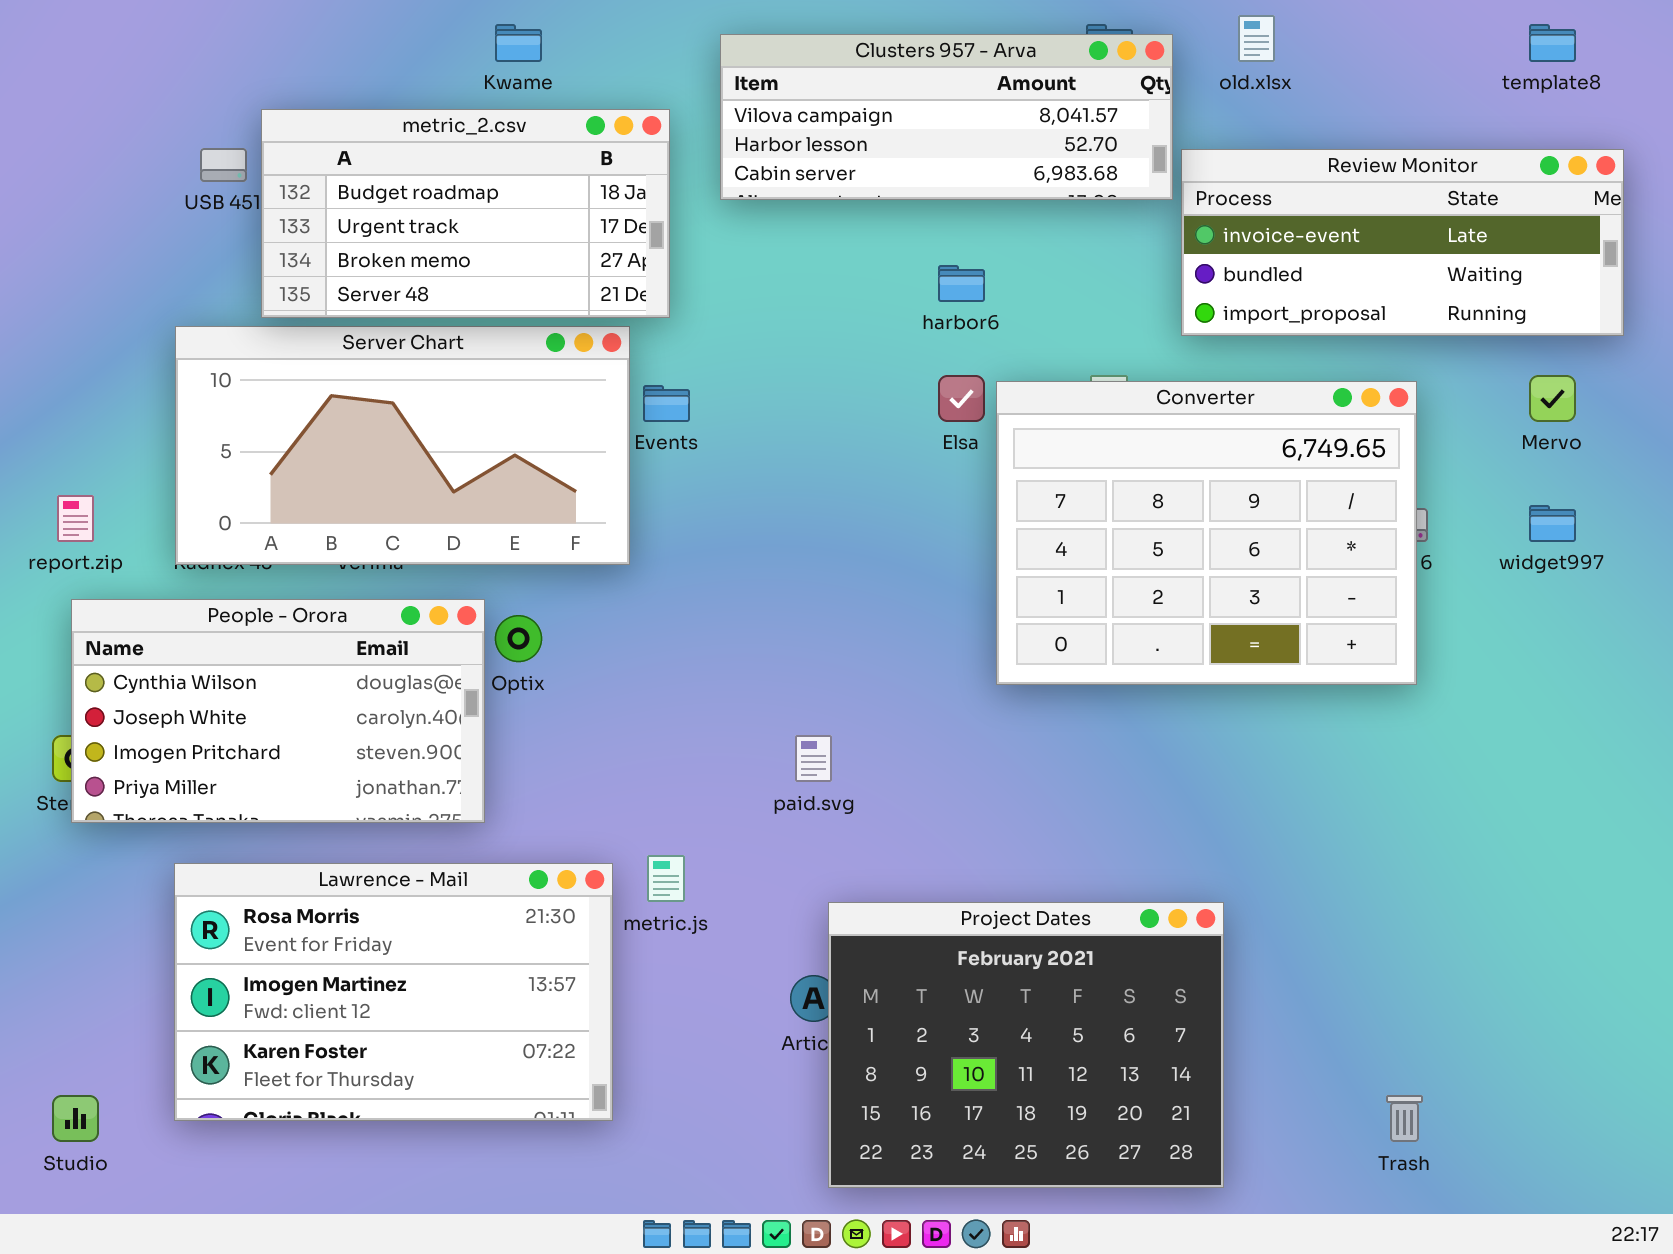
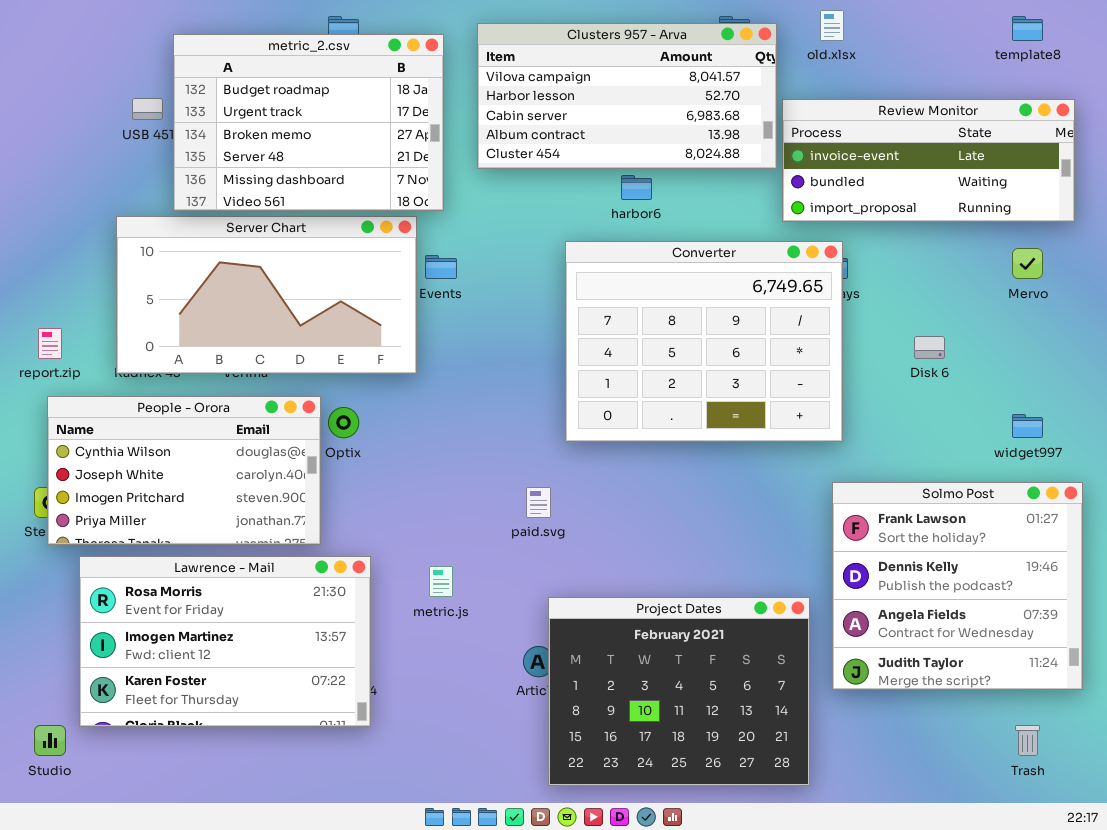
Clusters 957 - Arva: [720,34,1173,200] -> [477,23,777,169], resized
metric_2.csv: [261,109,670,318] -> [173,34,444,211], resized
Converter: [996,381,1417,685] -> [565,241,843,442], moved
widget997: [1529,505,1576,542] -> [1012,414,1043,438], moved
Solmo Post: none -> [832,482,1083,690], opened
Lawrence - Mail: [174,863,613,1121] -> [79,556,371,727], moved
Trash: [1386,1095,1423,1142] -> [1015,725,1040,756], moved

